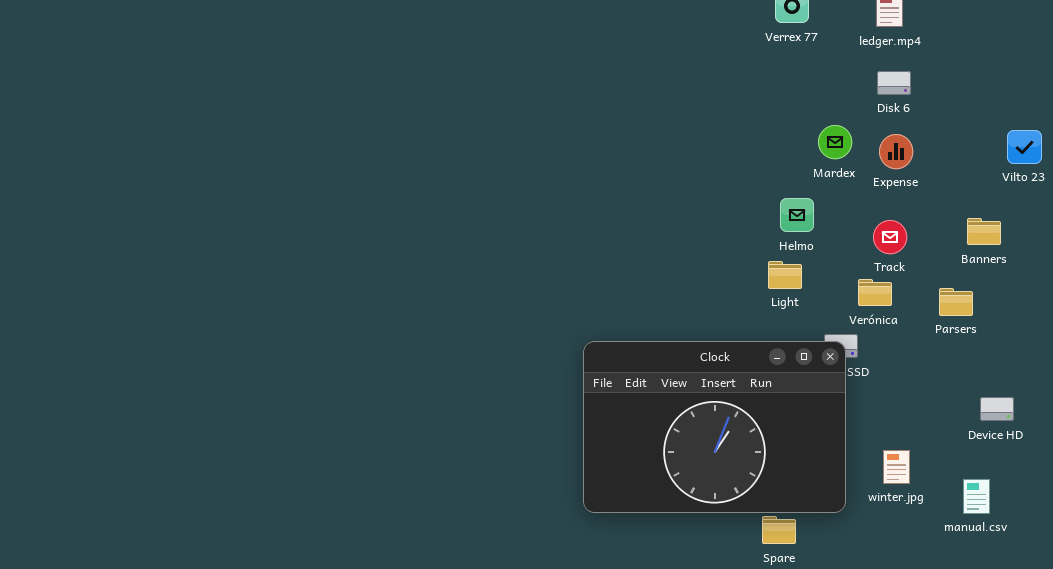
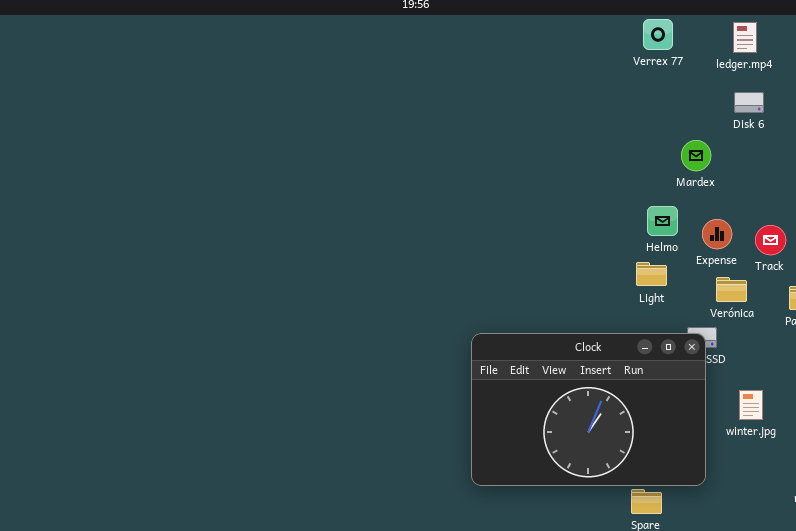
Expense: [879,134,913,169] -> [702,219,732,249], moved
Track: [873,220,907,254] -> [755,225,786,255], moved
winter.jpg: [883,450,910,484] -> [739,390,763,420], moved

